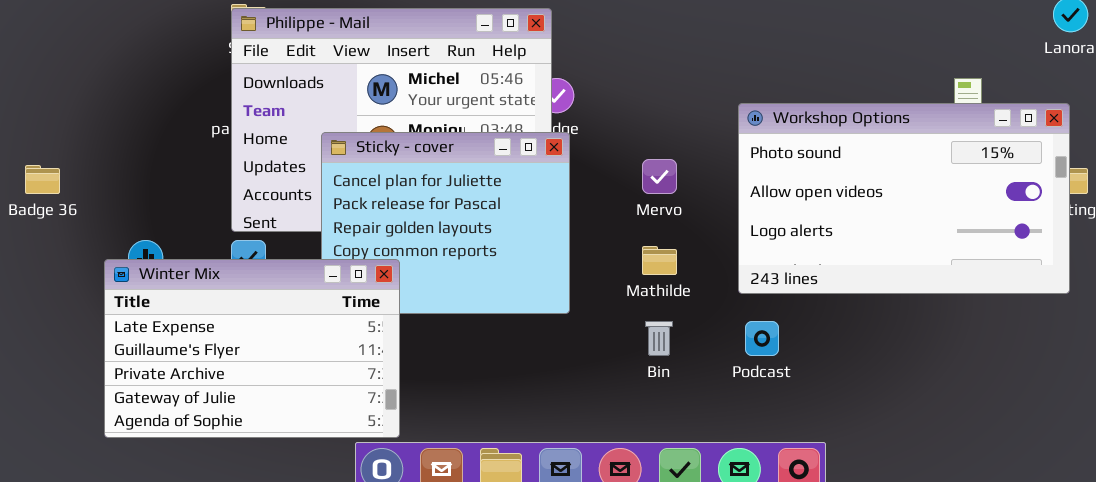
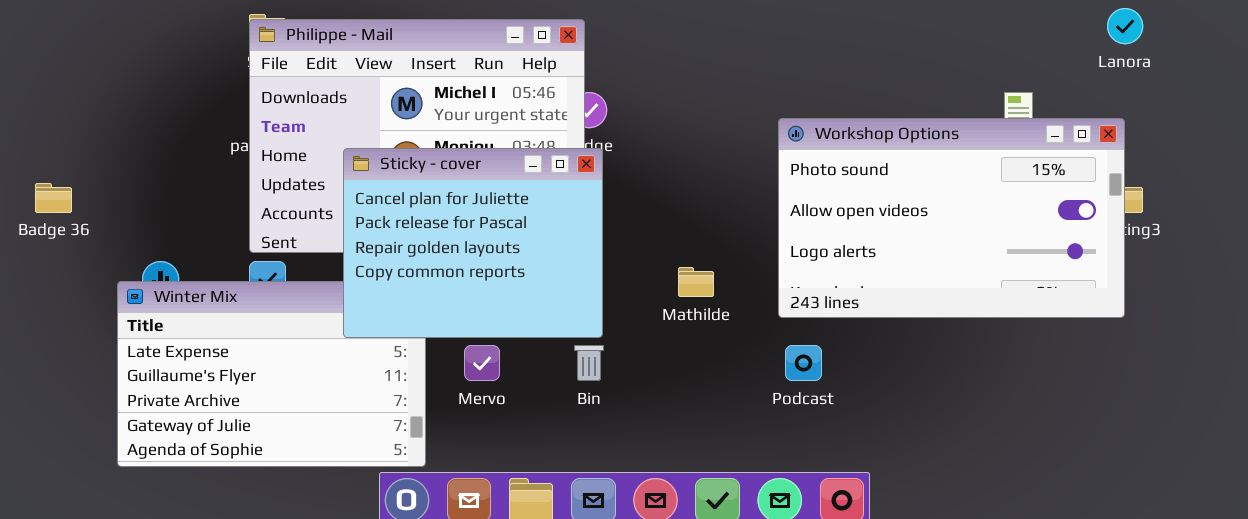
Sticky - cover: [321,132,570,314] -> [343,148,603,338], raised
Mervo: [642,159,677,194] -> [464,345,500,381], moved
Bin: [645,321,673,356] -> [574,345,604,381], moved

